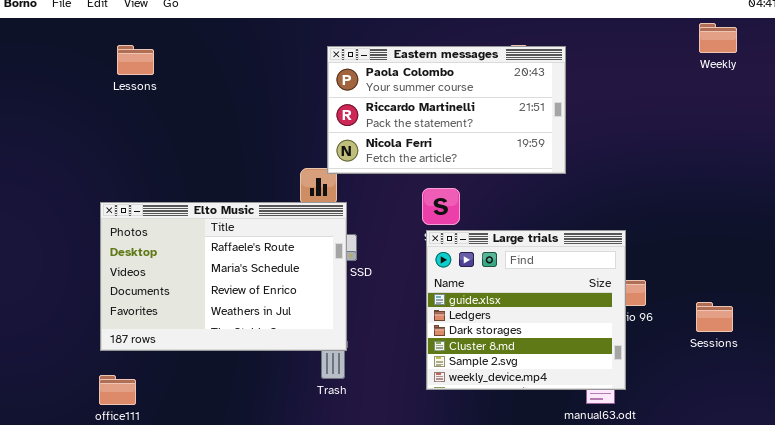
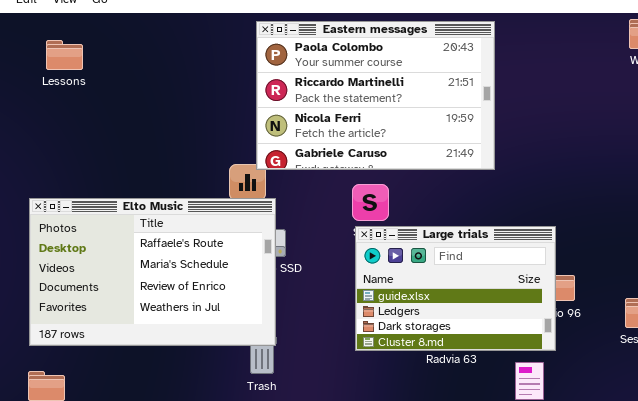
Eastern messages: [327,46,566,174] -> [256,21,495,170], resized
Large trials: [426,230,626,390] -> [355,226,556,351], resized

